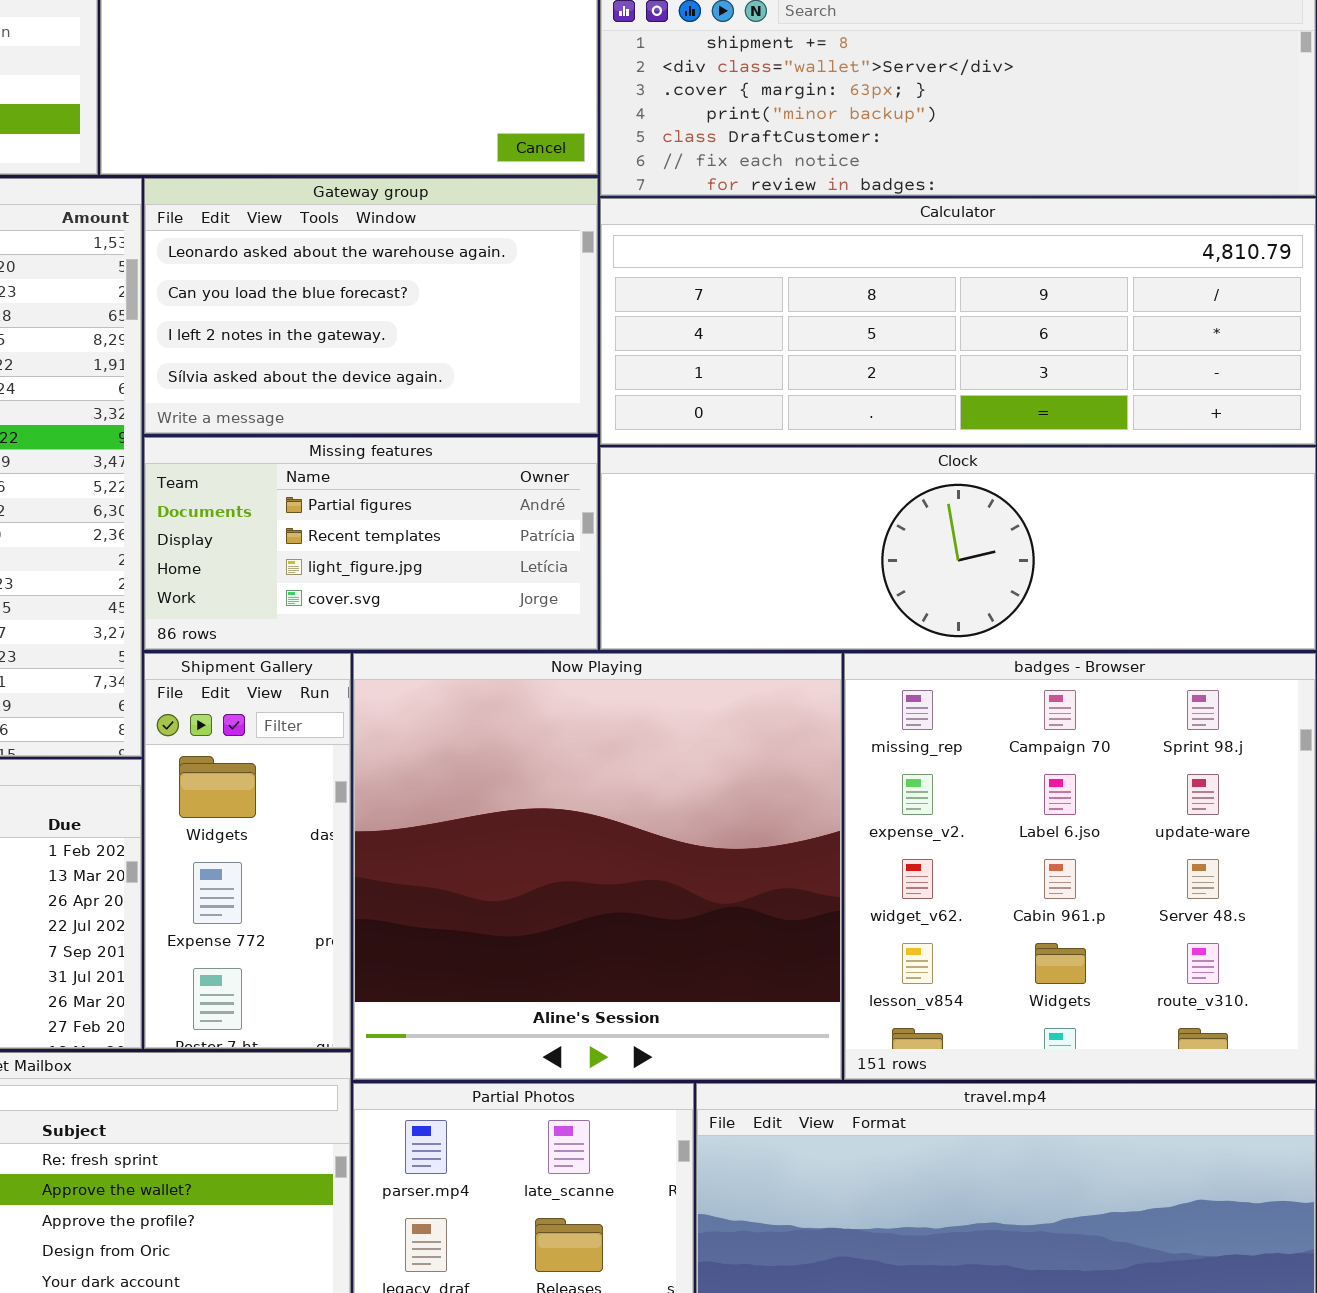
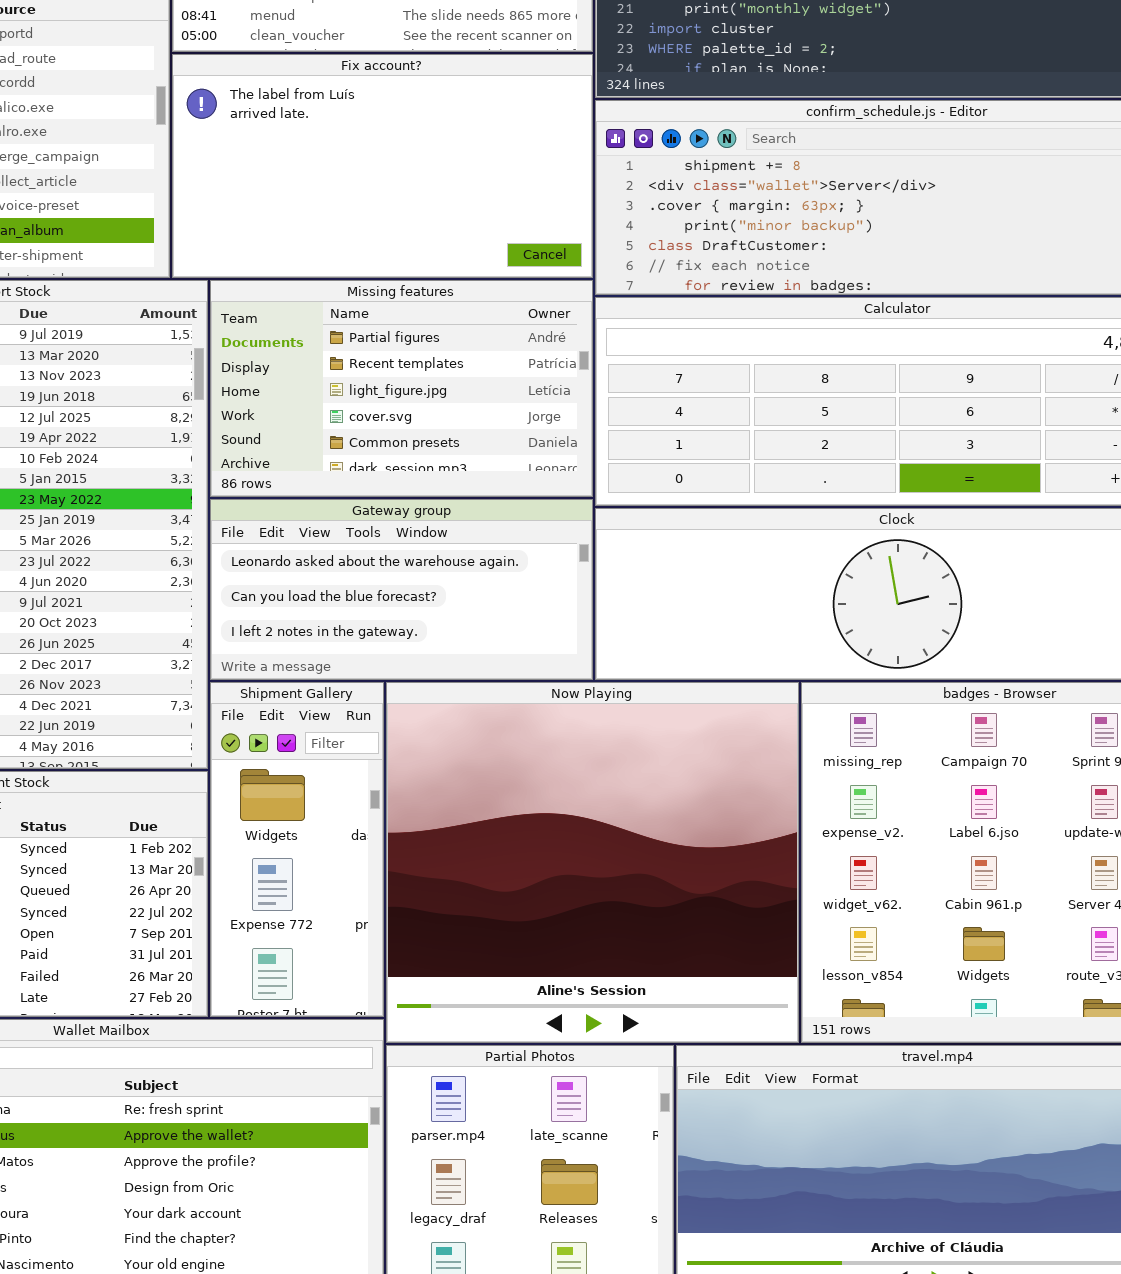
Gateway group: [144,178,598,434] -> [210,499,593,680], moved, resized
Missing features: [144,437,598,650] -> [210,280,593,497], moved, resized

